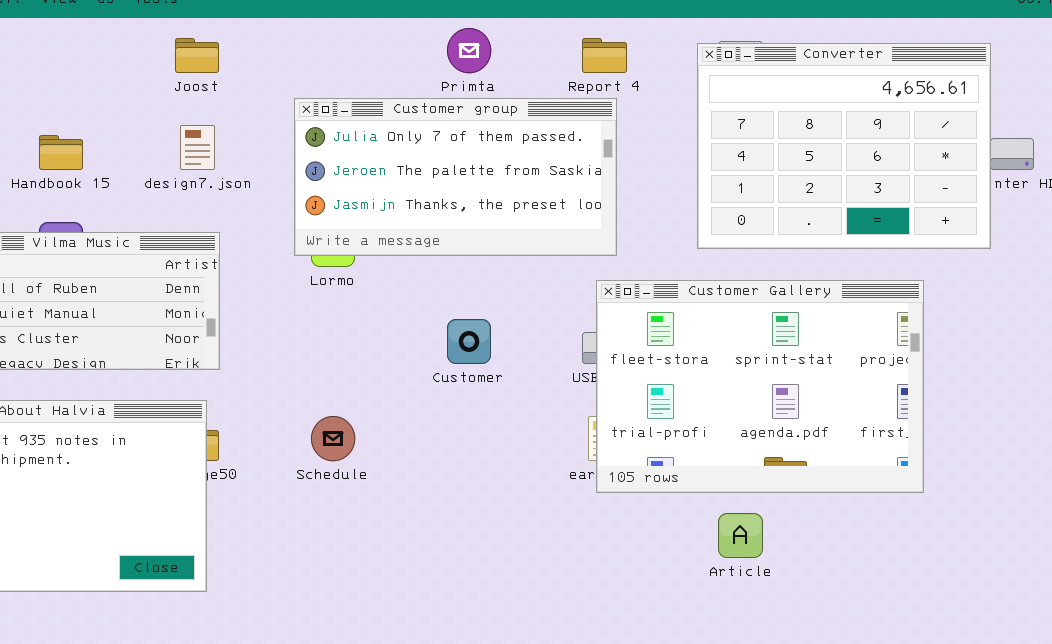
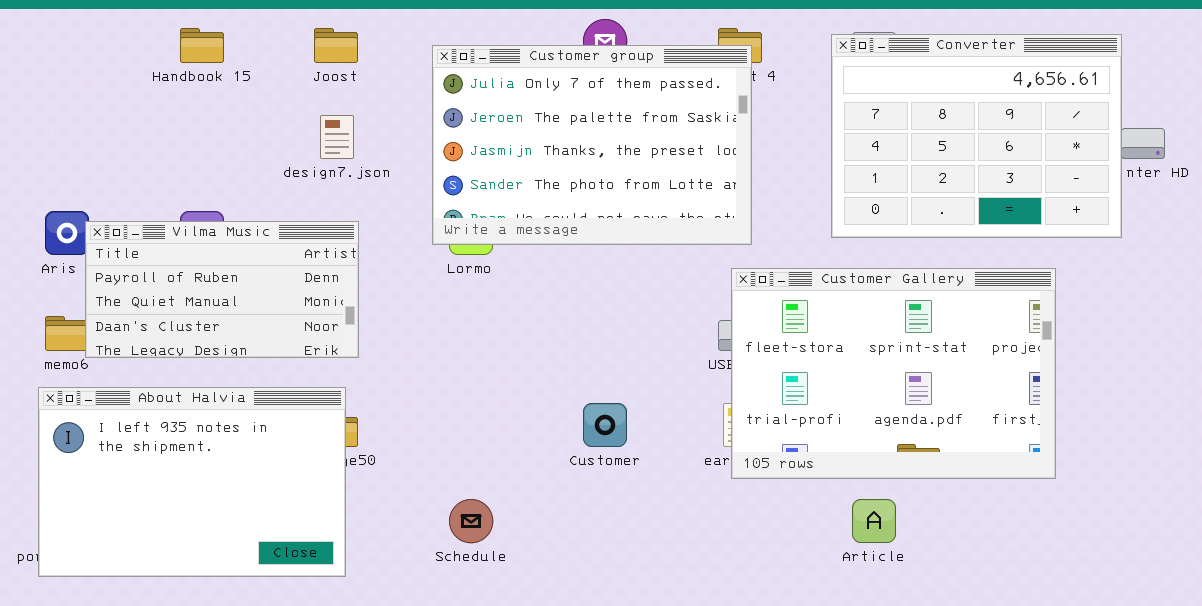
Customer group: [294,98,617,256] -> [432,45,752,245], resized
Handbook 15: [39,135,83,170] -> [180,28,224,63], moved
Customer: [447,319,491,364] -> [583,403,627,447], moved
Schedule: [311,416,355,461] -> [449,499,493,543], moved

